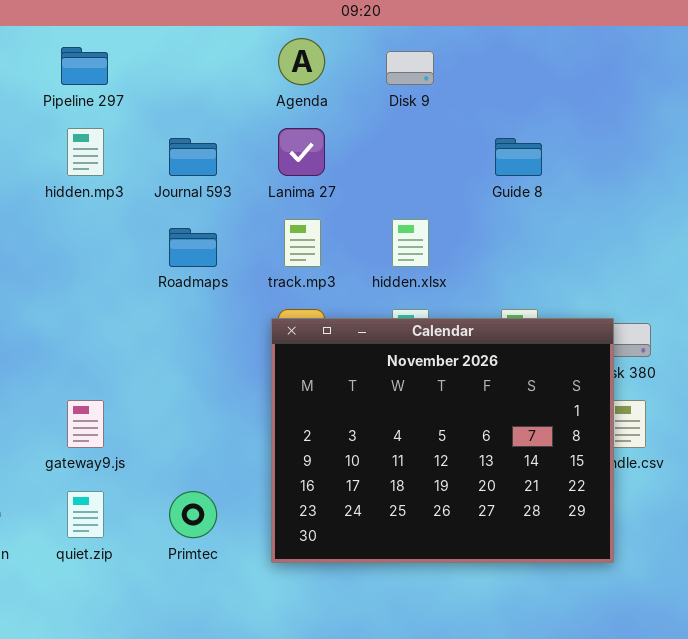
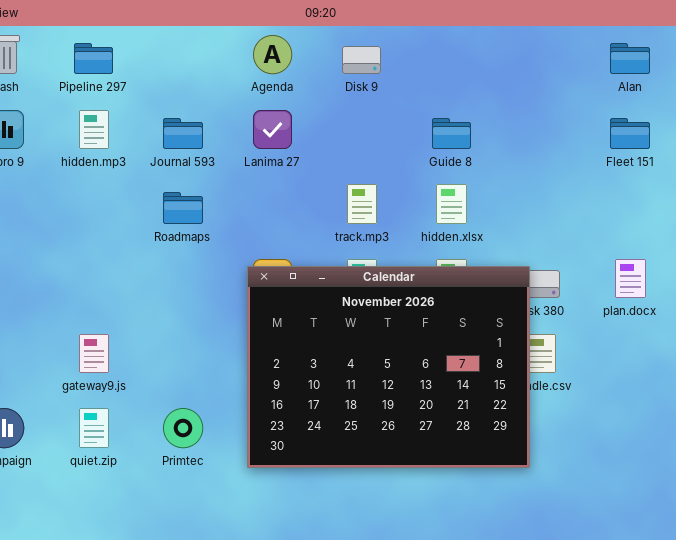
track.mp3: [284,219,321,267] -> [347,184,377,224], moved
hidden.xlsx: [392,219,429,267] -> [436,184,467,224], moved

